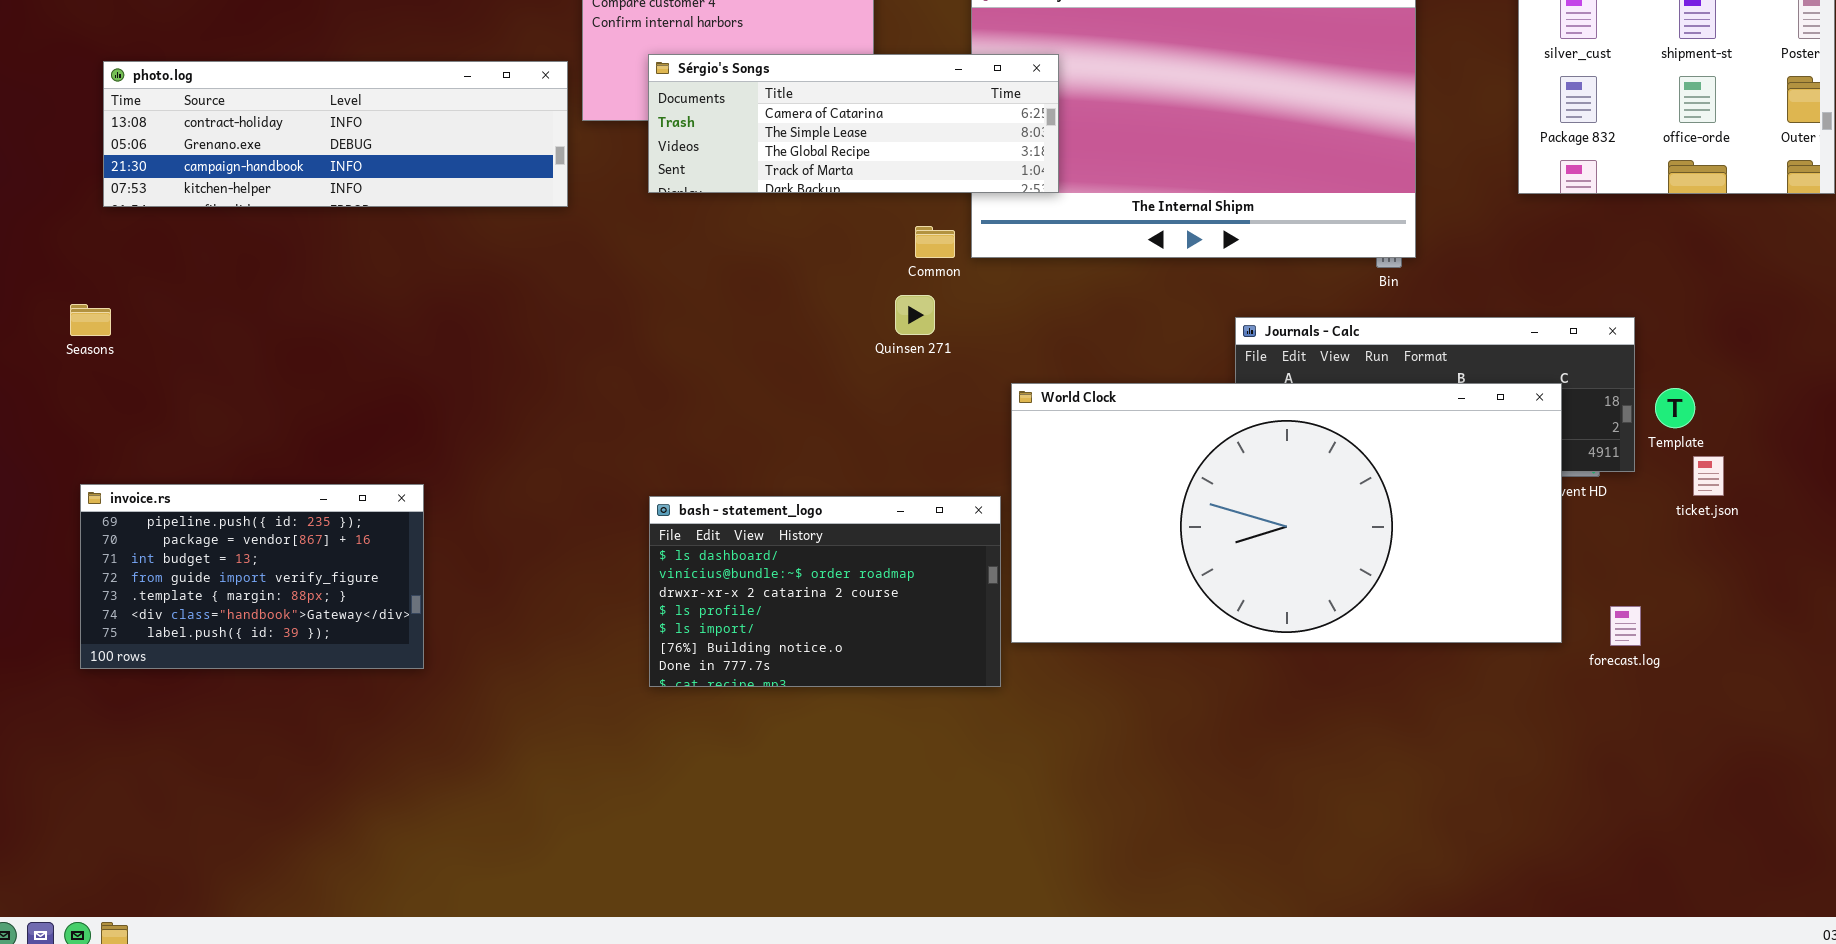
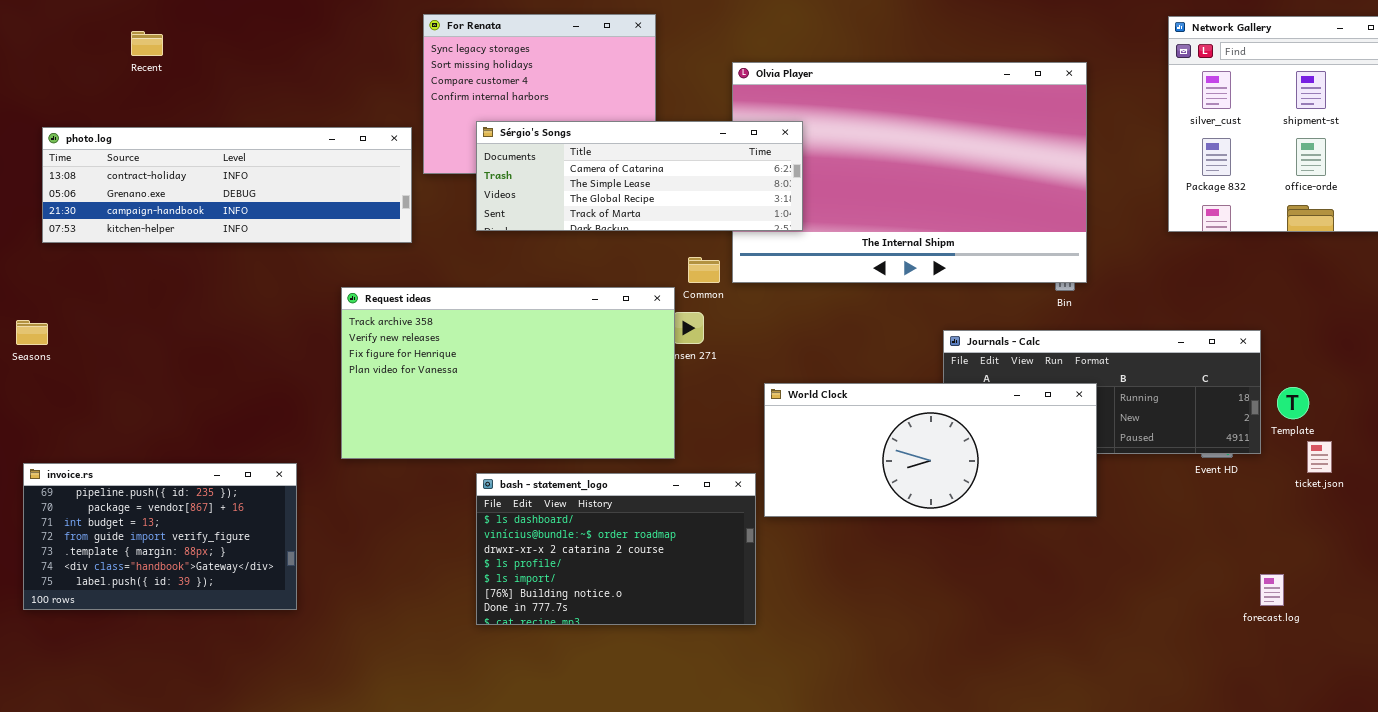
Request ideas: none -> [341,287,675,459], opened
World Clock: [1011,383,1562,643] -> [764,383,1097,517], resized
forecast.log: [1610,606,1641,646] -> [1260,574,1284,606], moved

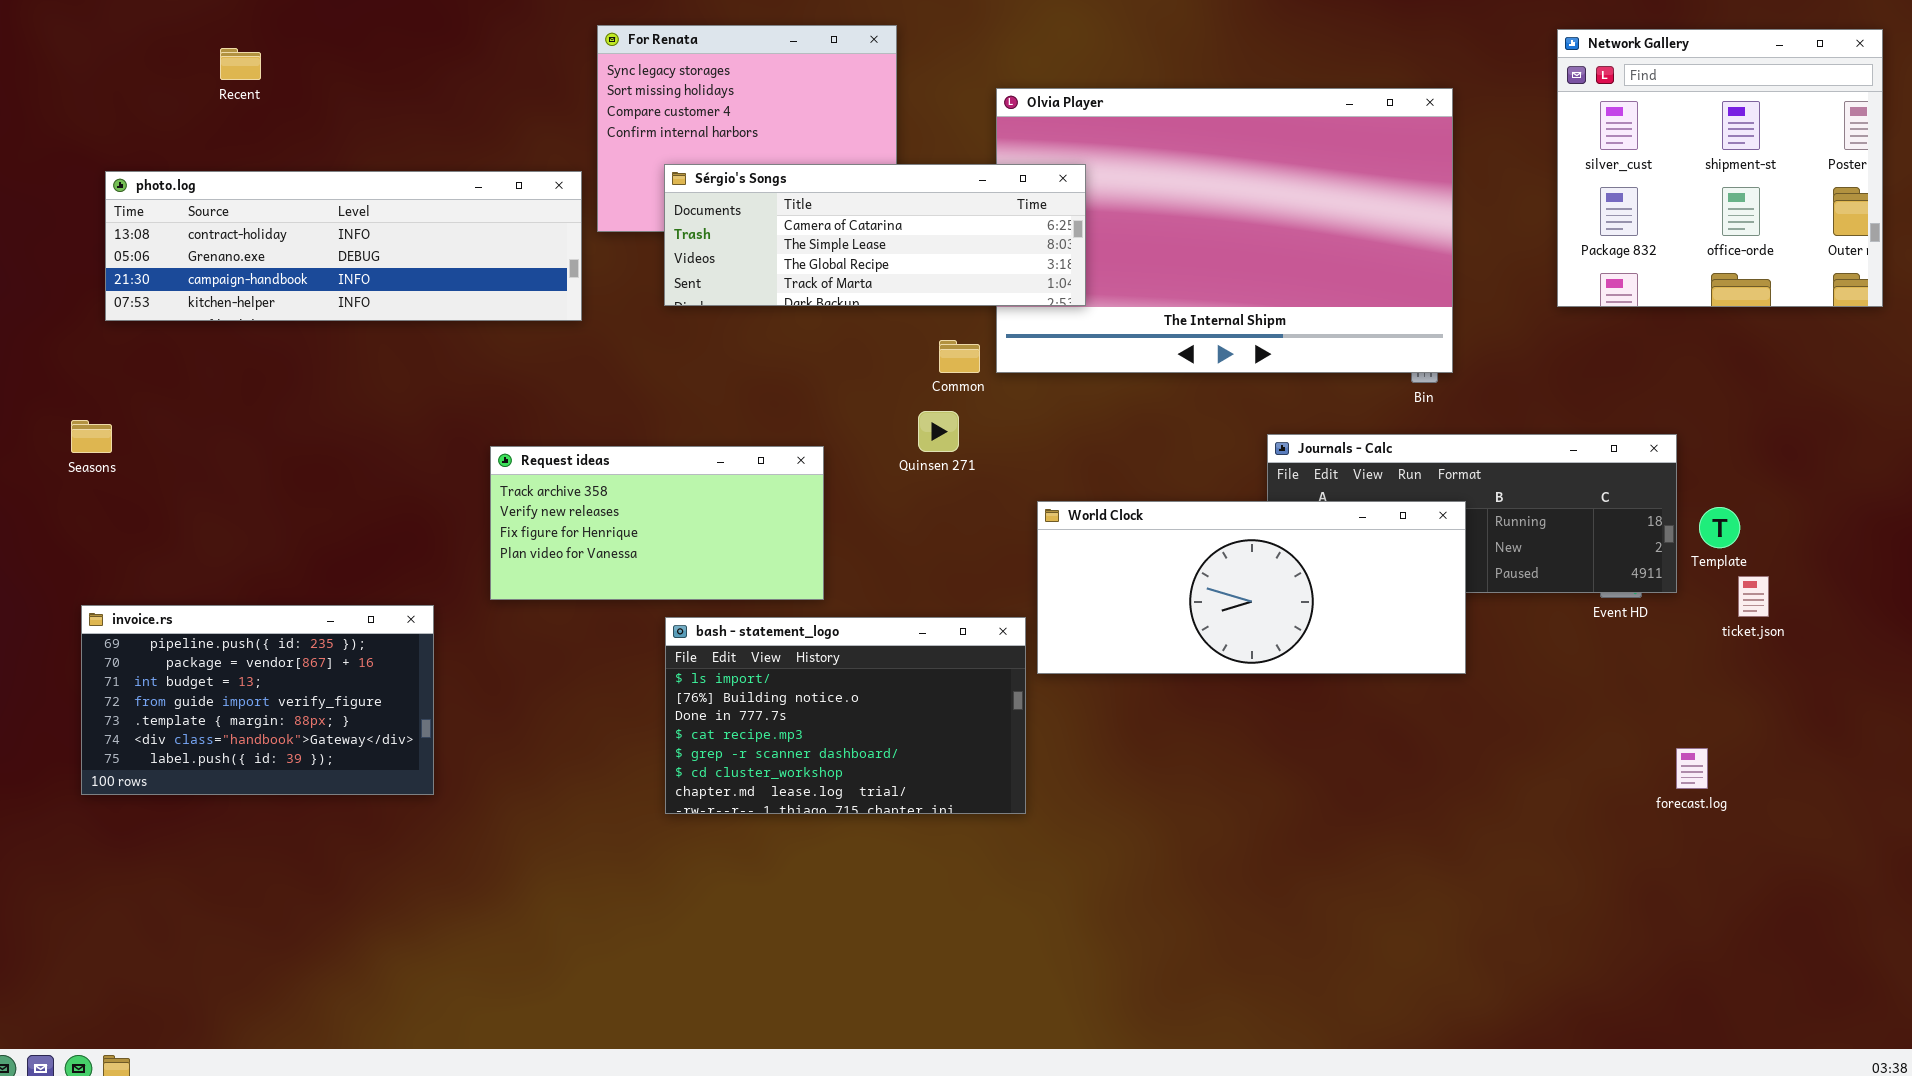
Request ideas: [341,287,675,459] -> [490,446,824,600], resized
bash - statement_logo: [476,473,756,625] -> [665,617,1026,814], scrolled down 4 rows

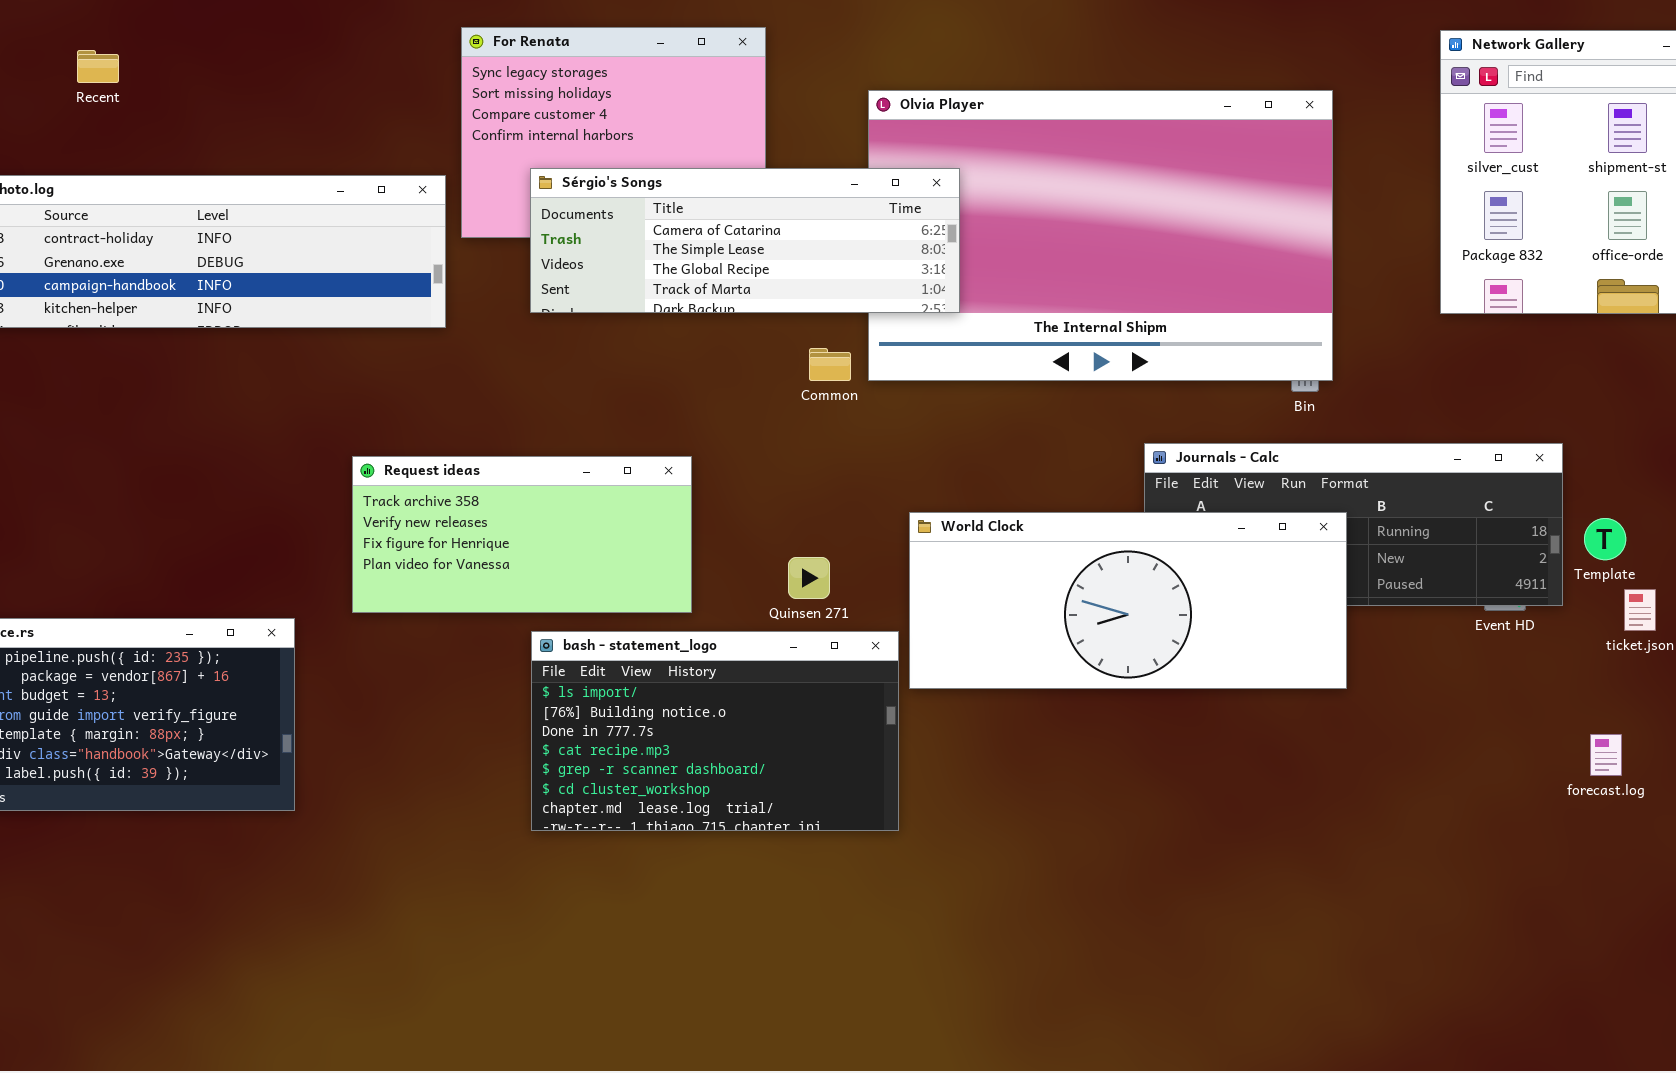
Quinsen 271: [918,411,959,452] -> [788,557,830,599], moved
forecast.log: [1676,748,1708,789] -> [1590,734,1622,776], moved

